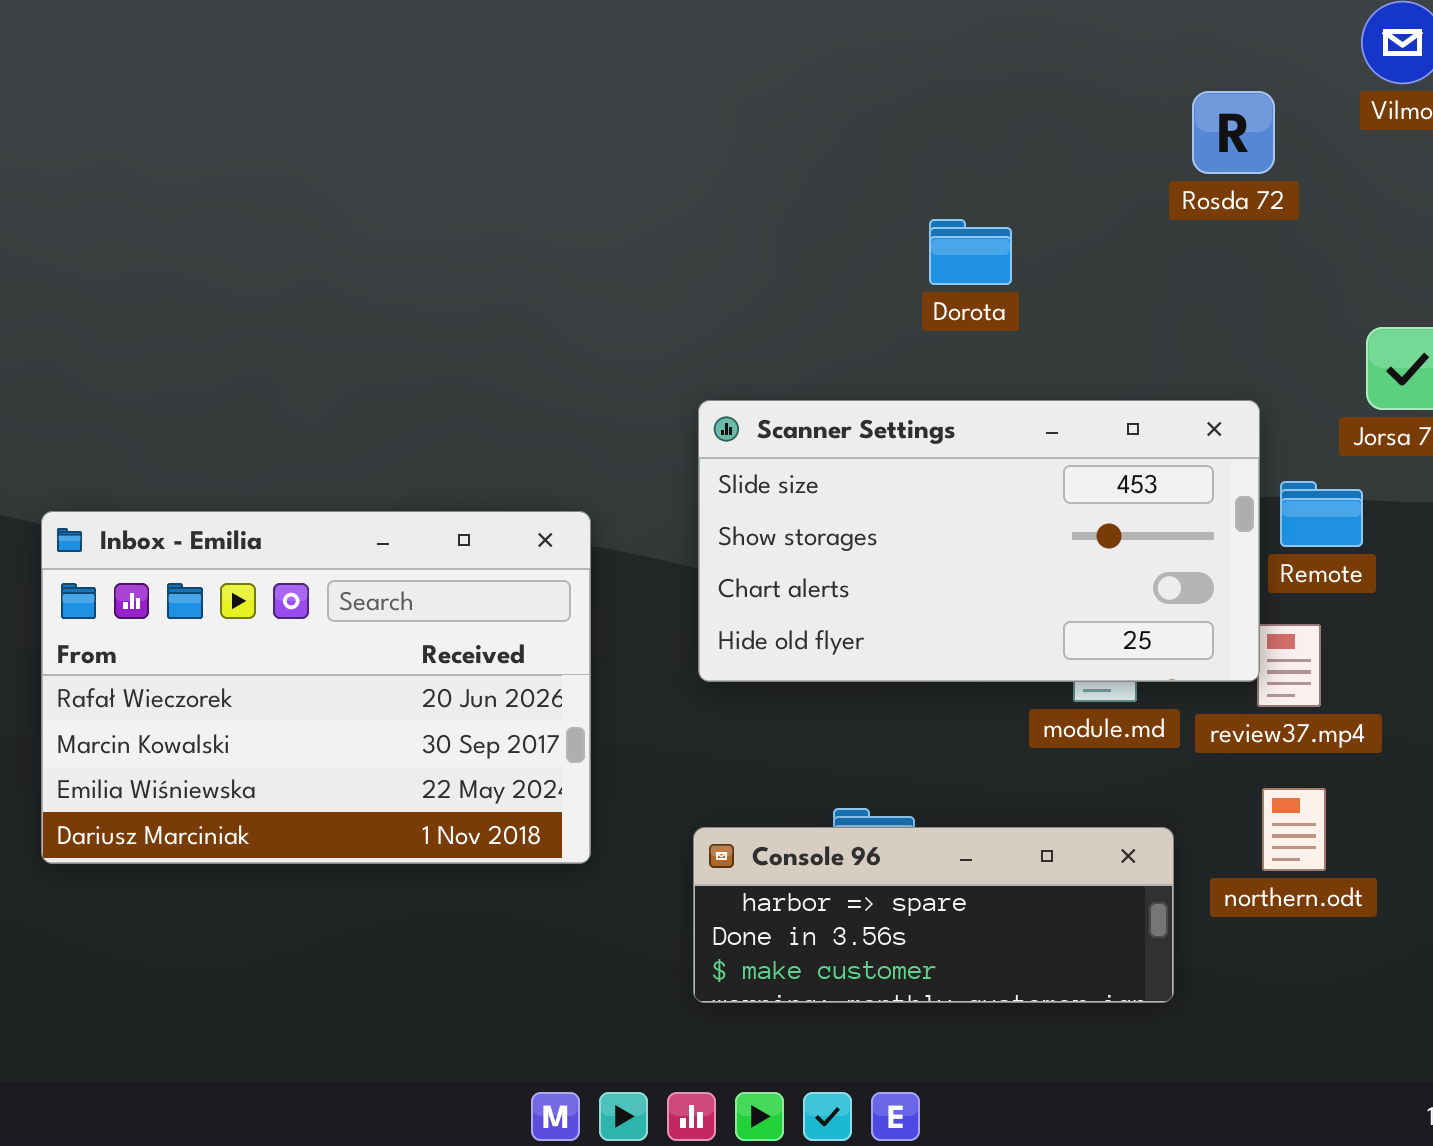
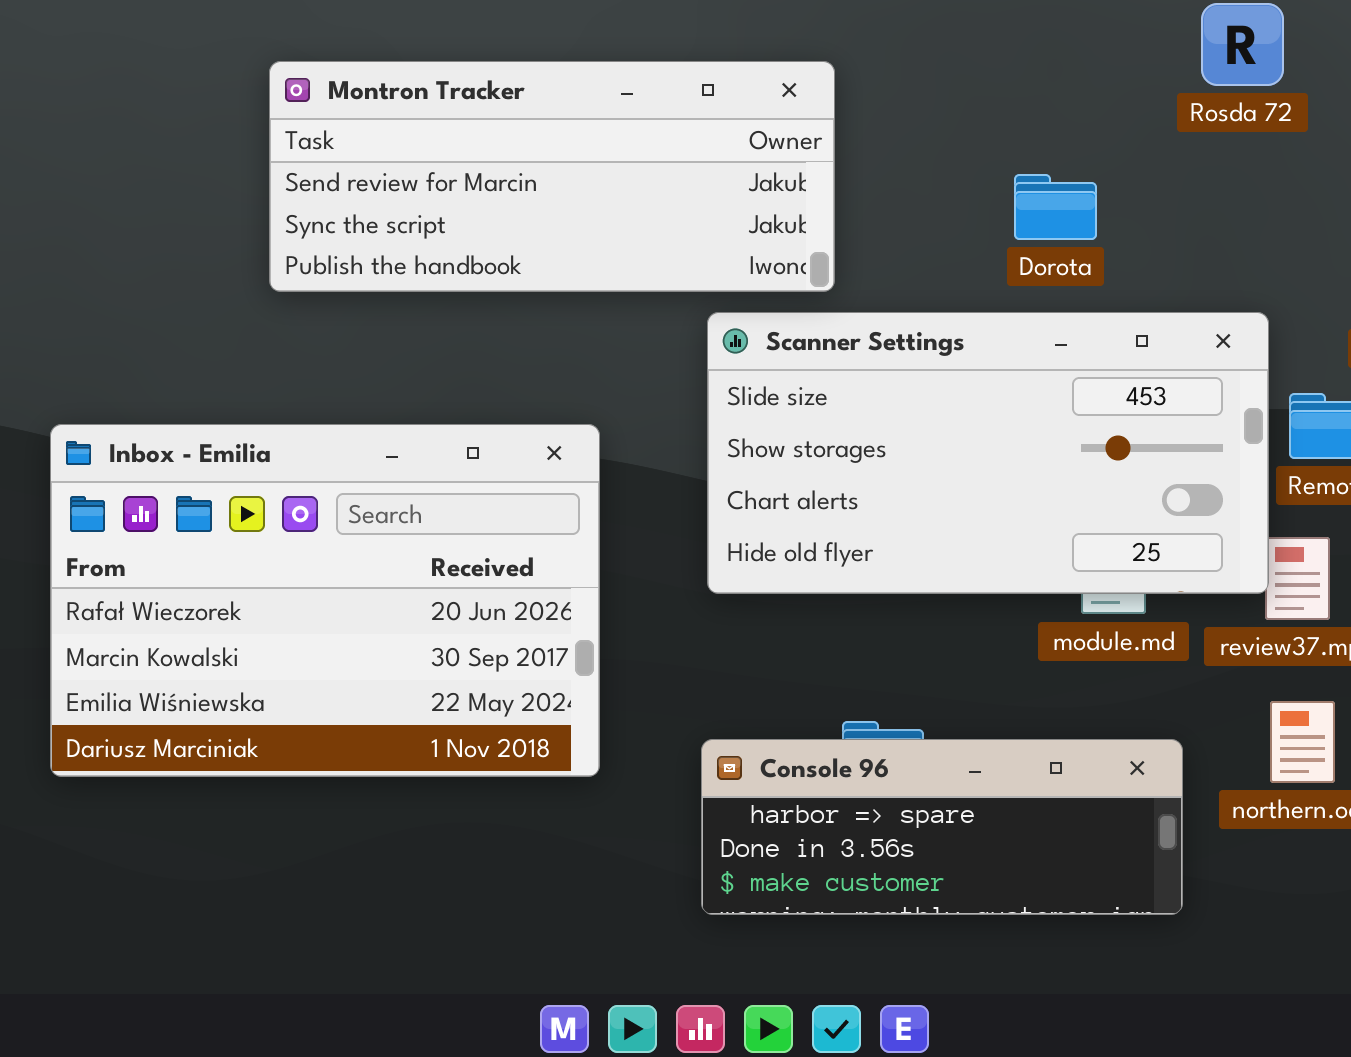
Montron Tracker: none -> [269,61,835,292], opened
Dorota: [929,219,1012,285] -> [1014,174,1097,240], moved

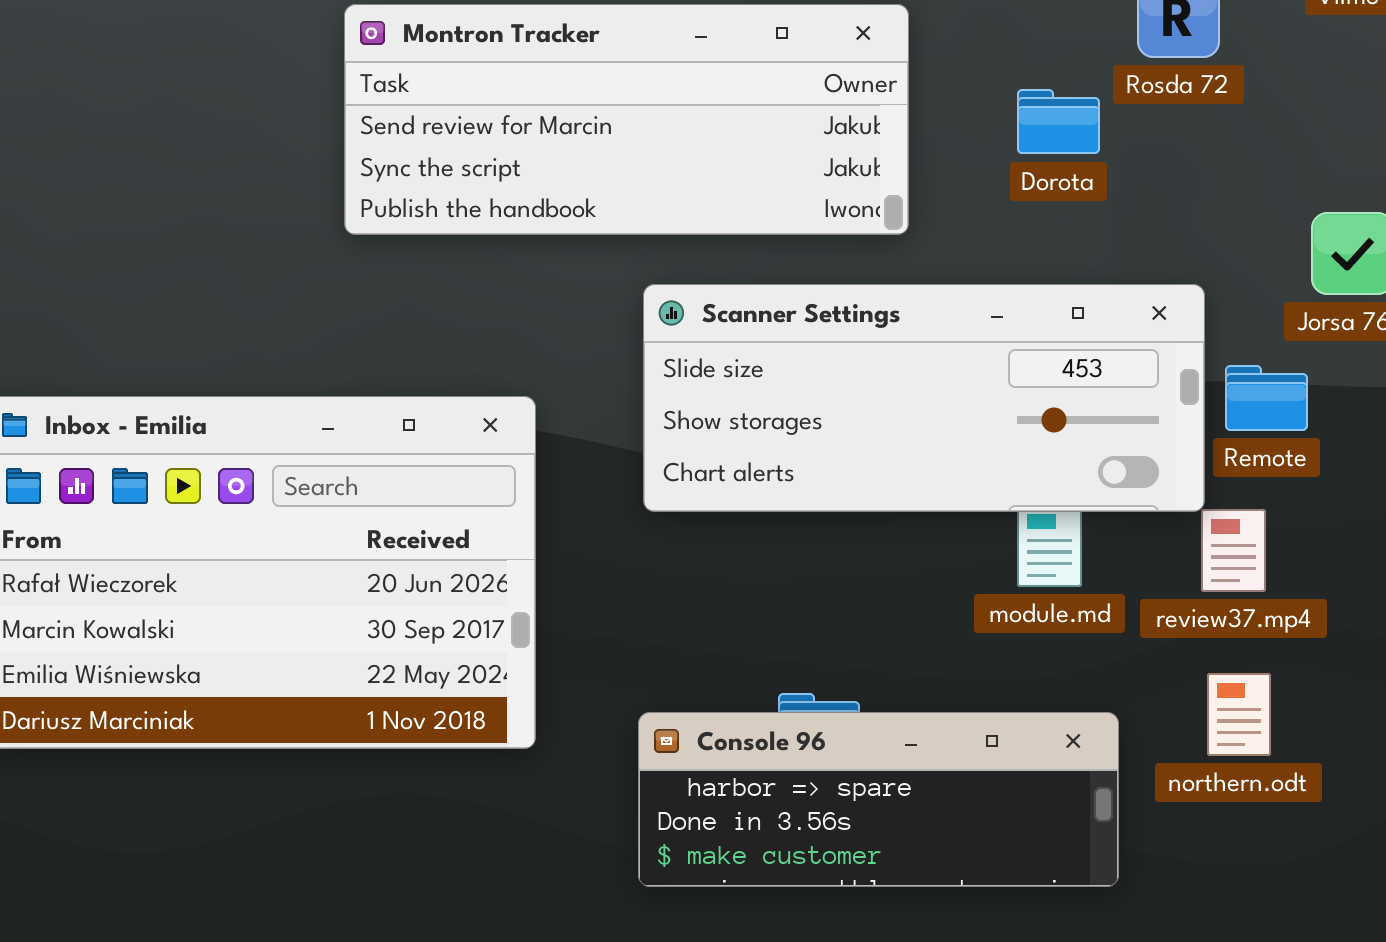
Montron Tracker: [269,61,835,292] -> [344,4,909,235], moved
Dorota: [1014,174,1097,240] -> [1017,89,1100,154], moved
Scanner Settings: [707,312,1269,594] -> [643,284,1205,512], resized

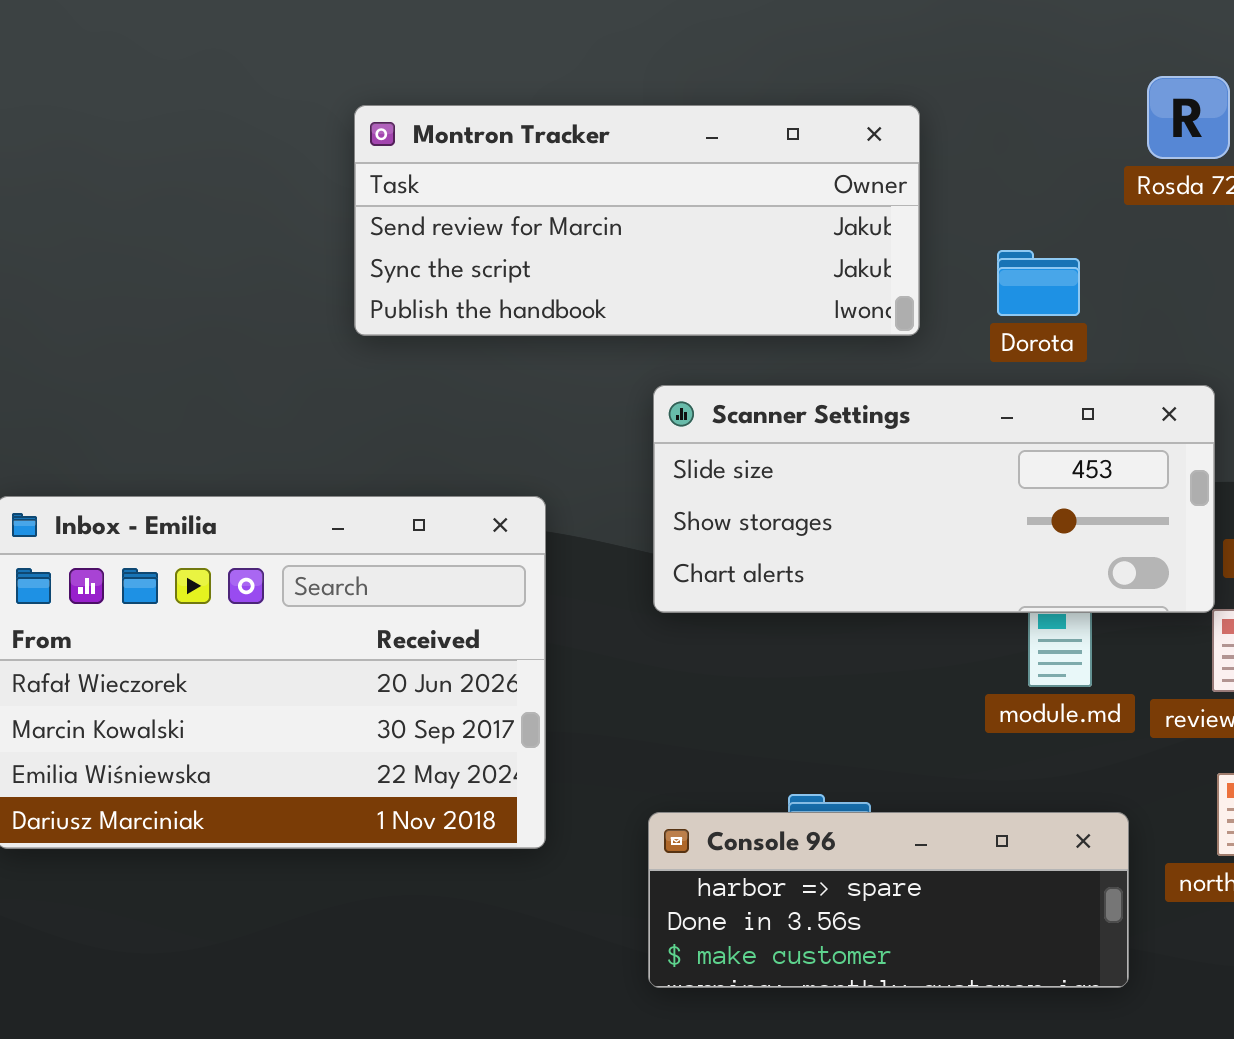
Dorota: [1017,89,1100,154] -> [997,250,1080,316], moved

